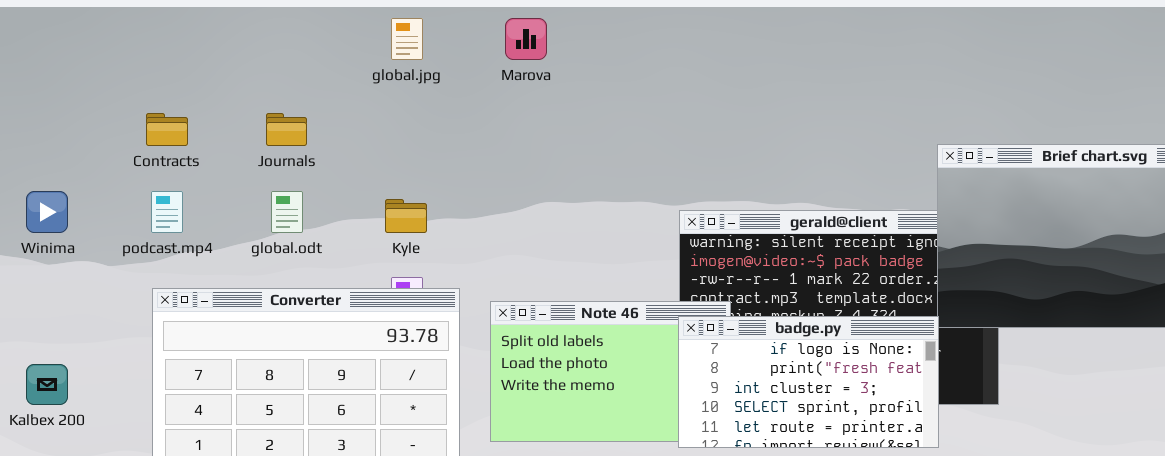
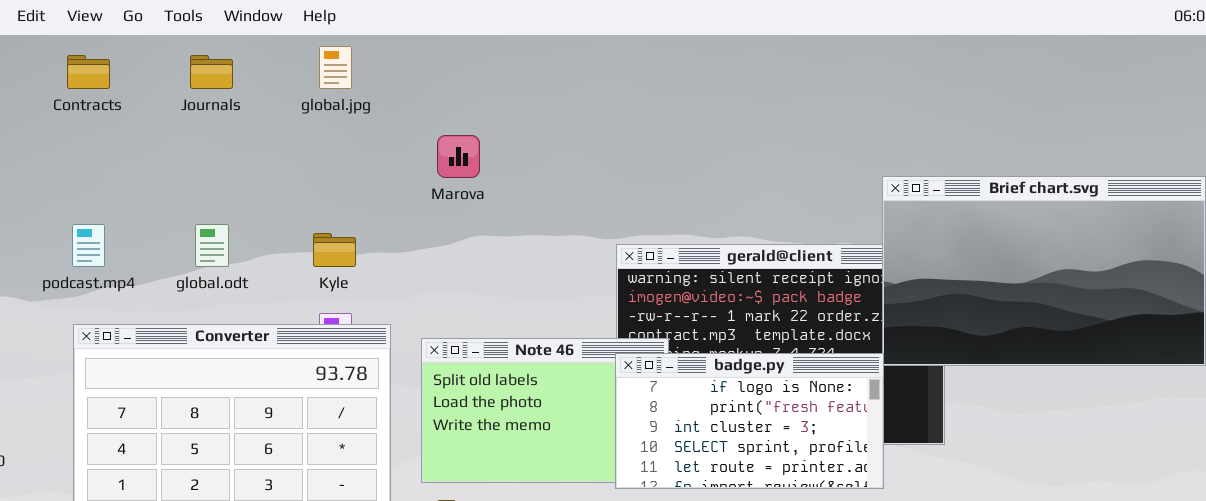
Marova: [505,18,547,60] -> [437,135,480,178], moved
Contracts: [146,113,188,146] -> [67,55,110,89], moved
Journals: [266,113,307,146] -> [190,55,233,89], moved

